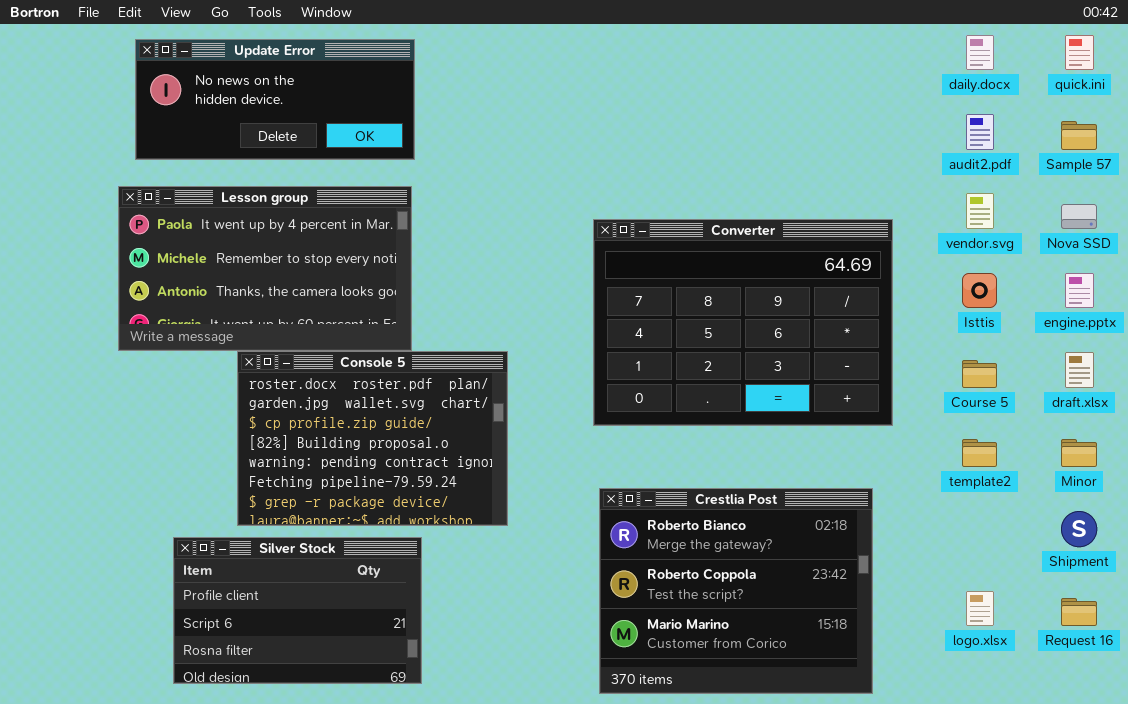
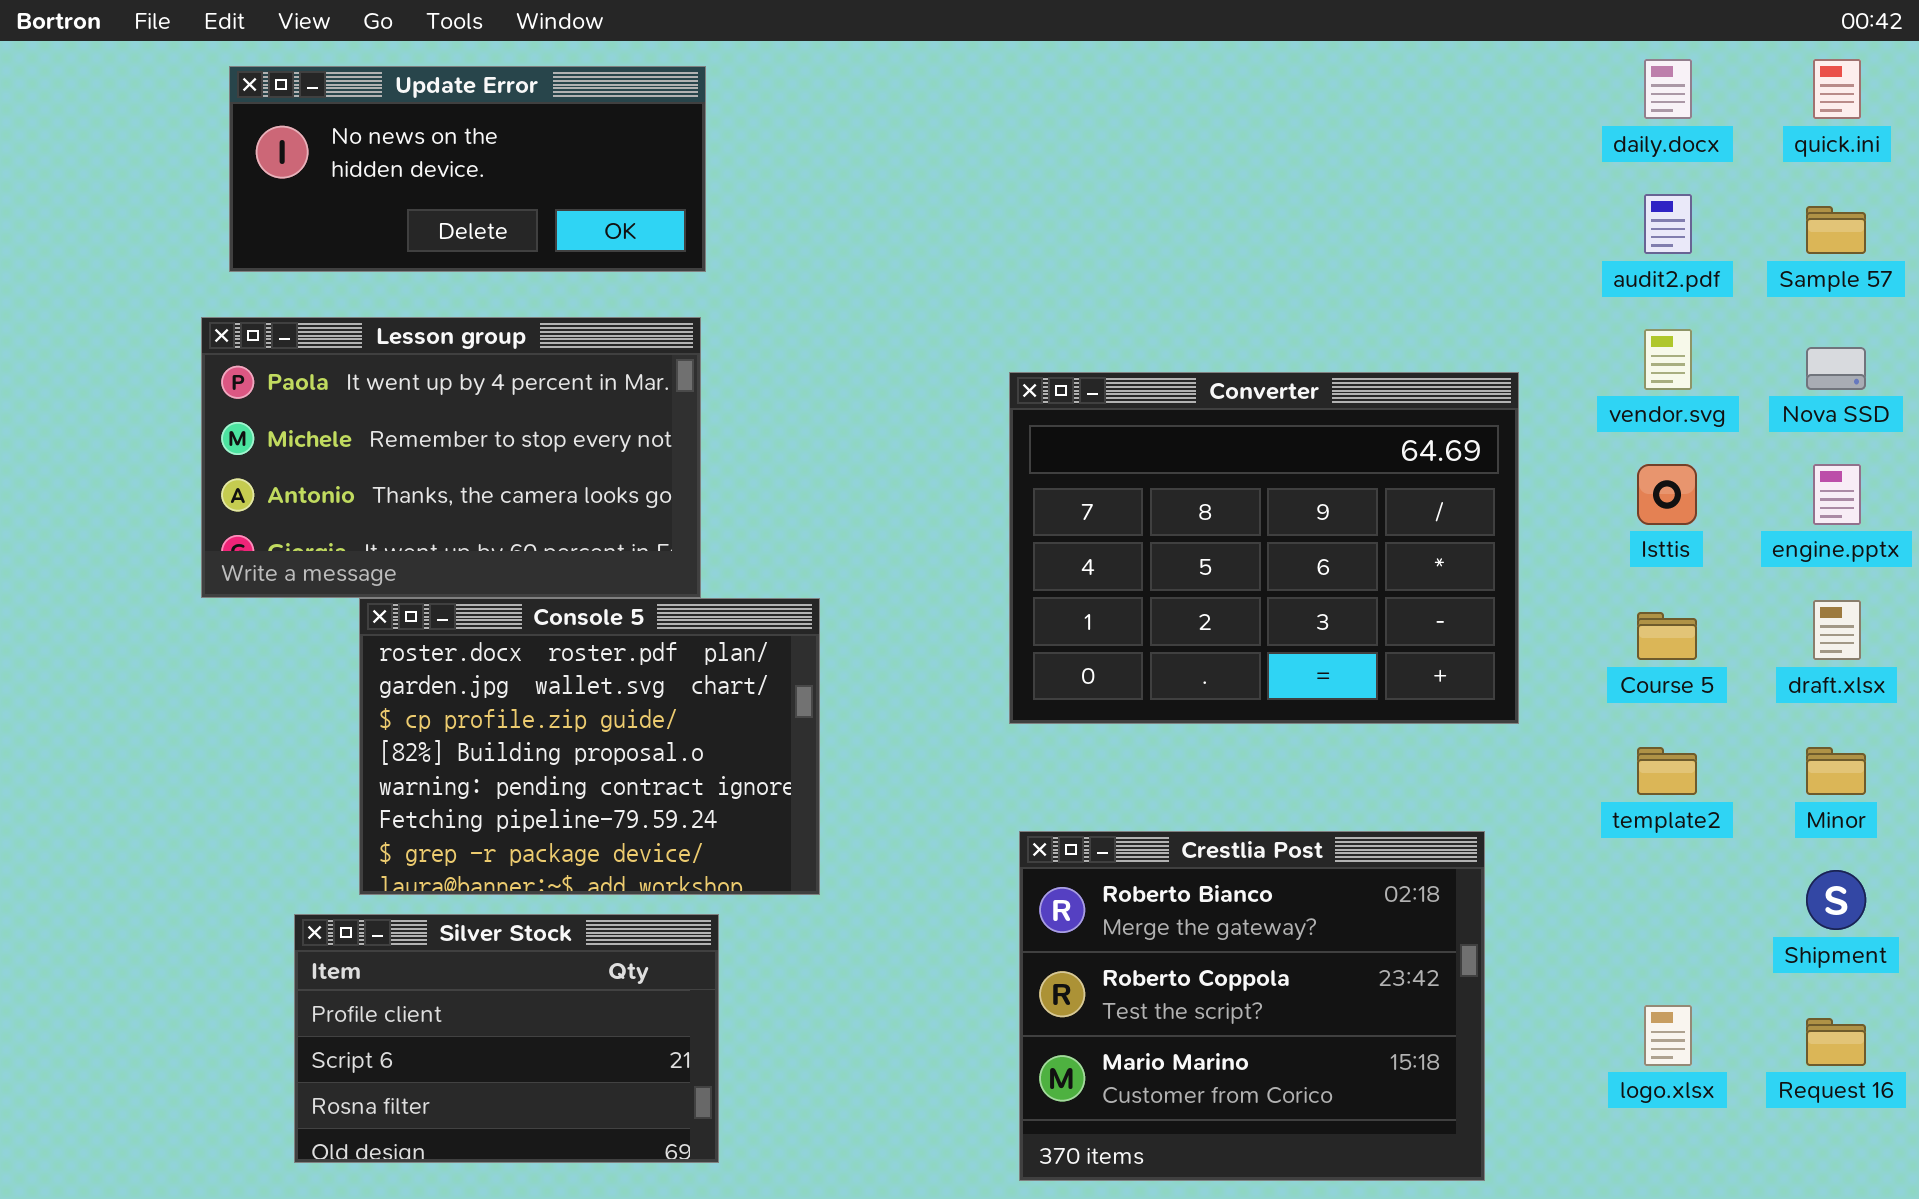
Console 5: [237,351,508,526] -> [359,598,820,895], moved

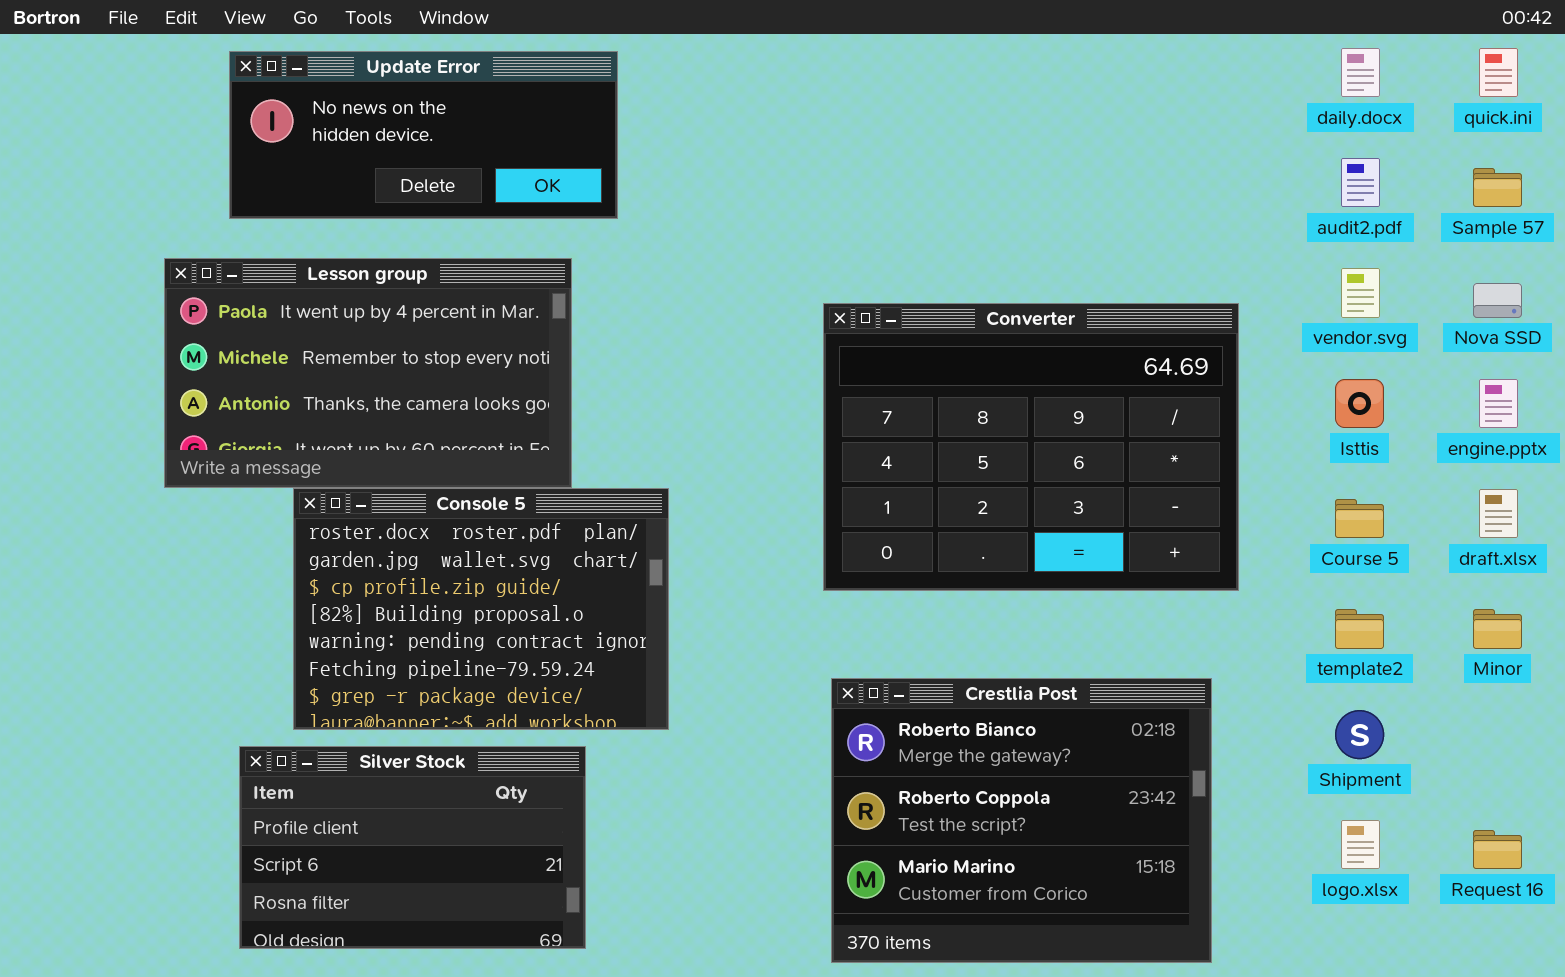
Update Error: [229,66,706,272] -> [229,51,618,219], moved
Shipment: [1806,870,1866,930] -> [1335,710,1384,759], moved

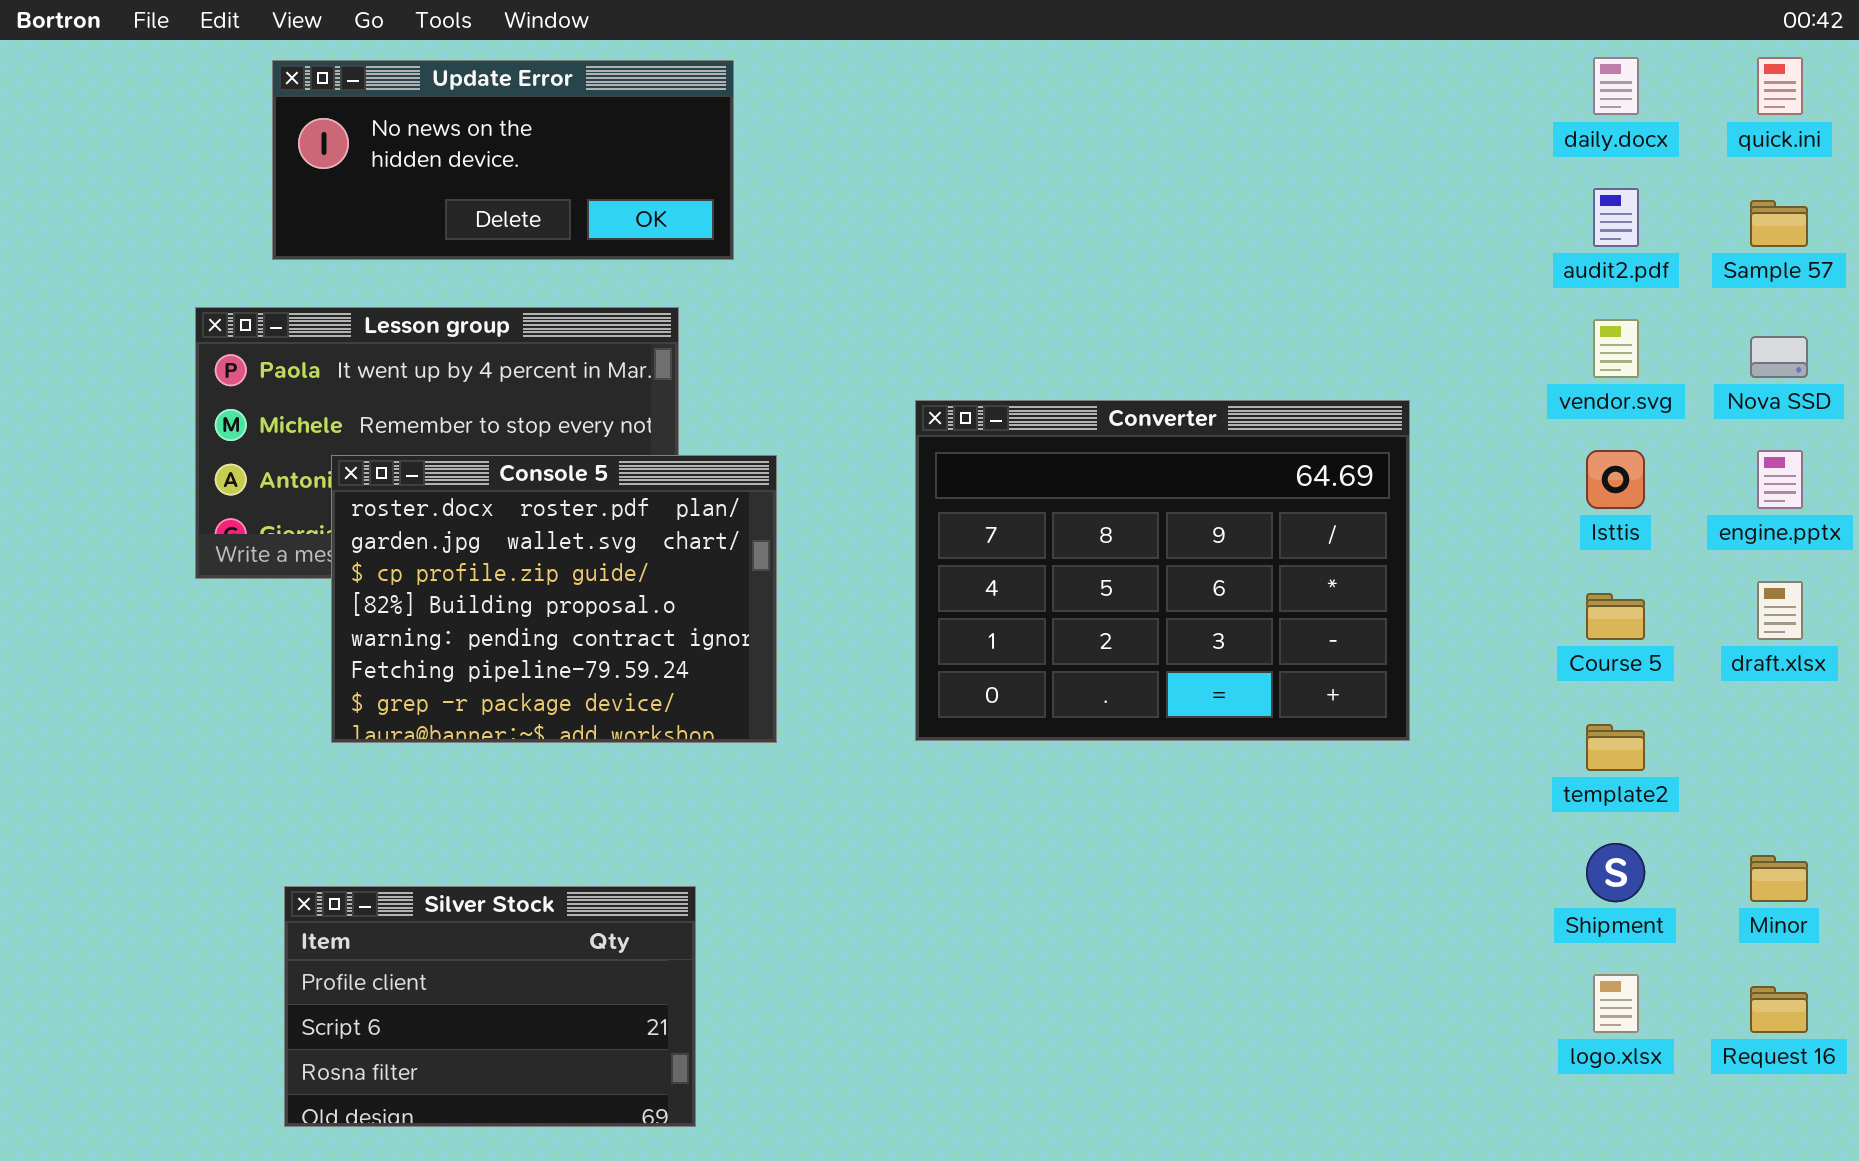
Converter: [823,303,1239,591] -> [915,400,1410,741], moved
Console 5: [293,488,669,730] -> [331,455,777,743], moved
Minor: [1473,609,1522,649] -> [1750,855,1808,902], moved
Crestlia Post: [831,678,1212,963] -> none, closed

